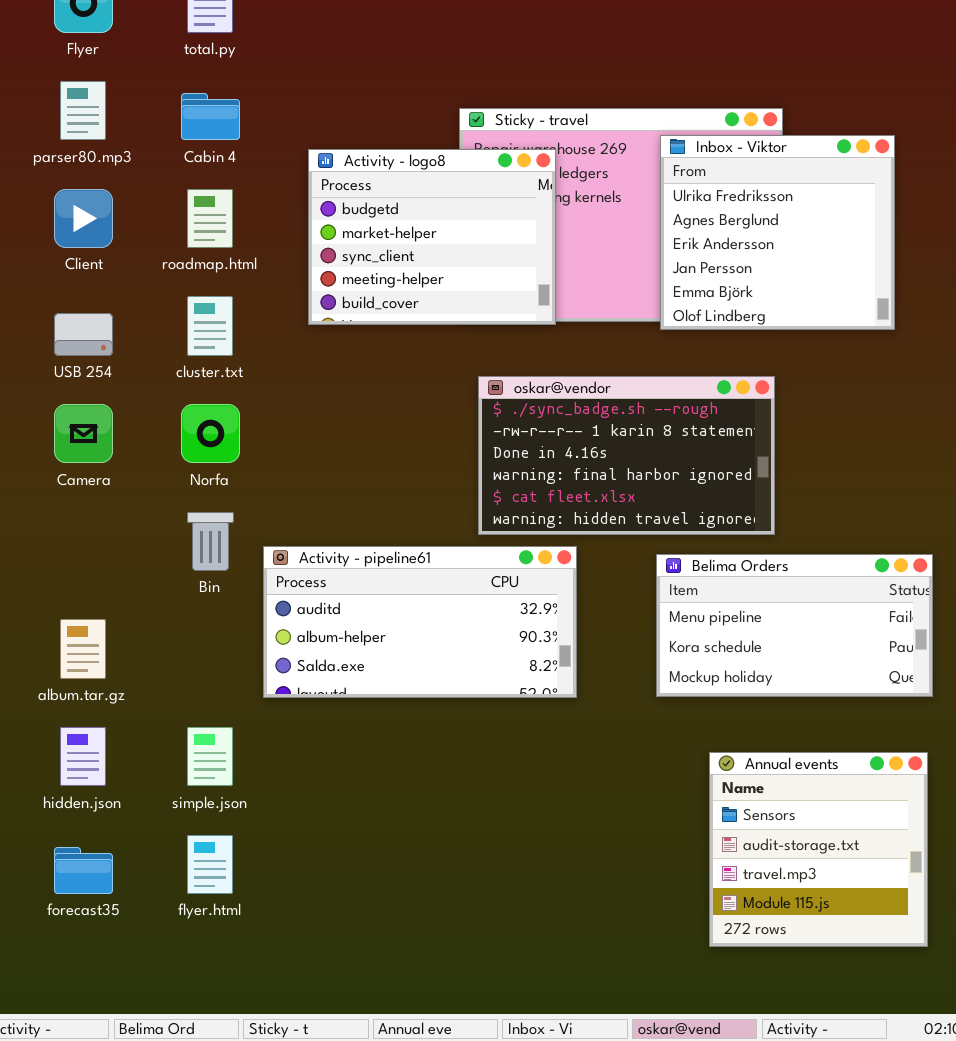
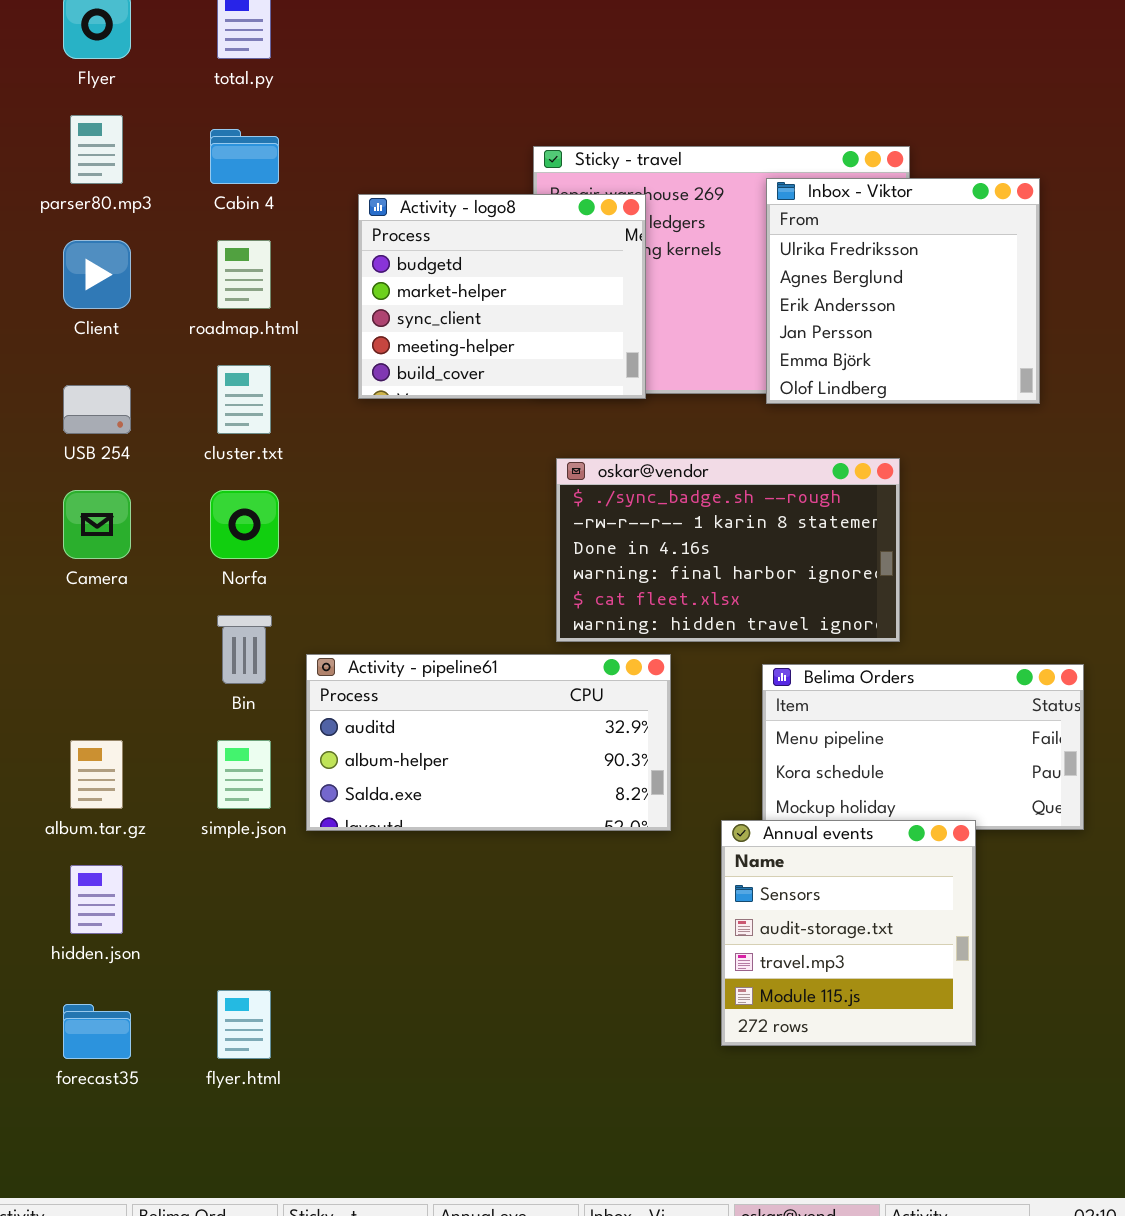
simple.json: [187,727,233,786] -> [217,740,271,809], moved
Annual events: [709,752,928,947] -> [721,820,976,1046], moved

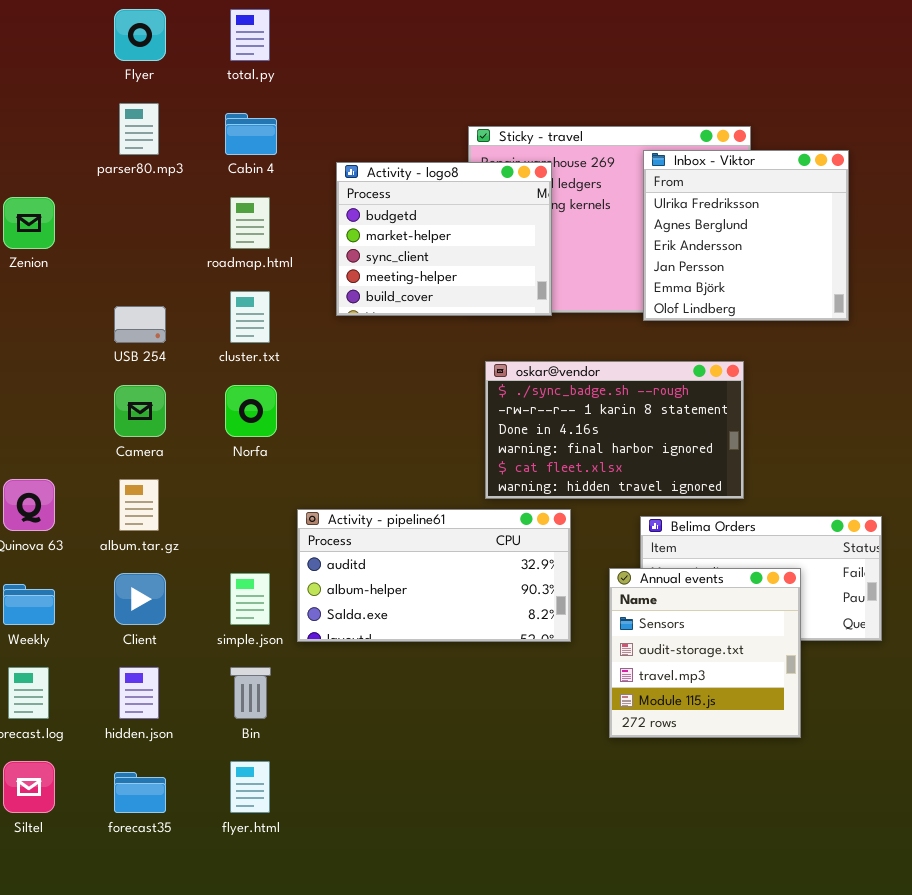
Client: [63,240,131,309] -> [114,573,166,625], moved
Bin: [217,615,272,684] -> [230,667,271,719], moved
album.tar.gz: [70,740,123,809] -> [119,479,159,531], moved
Annual events: [721,820,976,1046] -> [609,568,801,738], moved

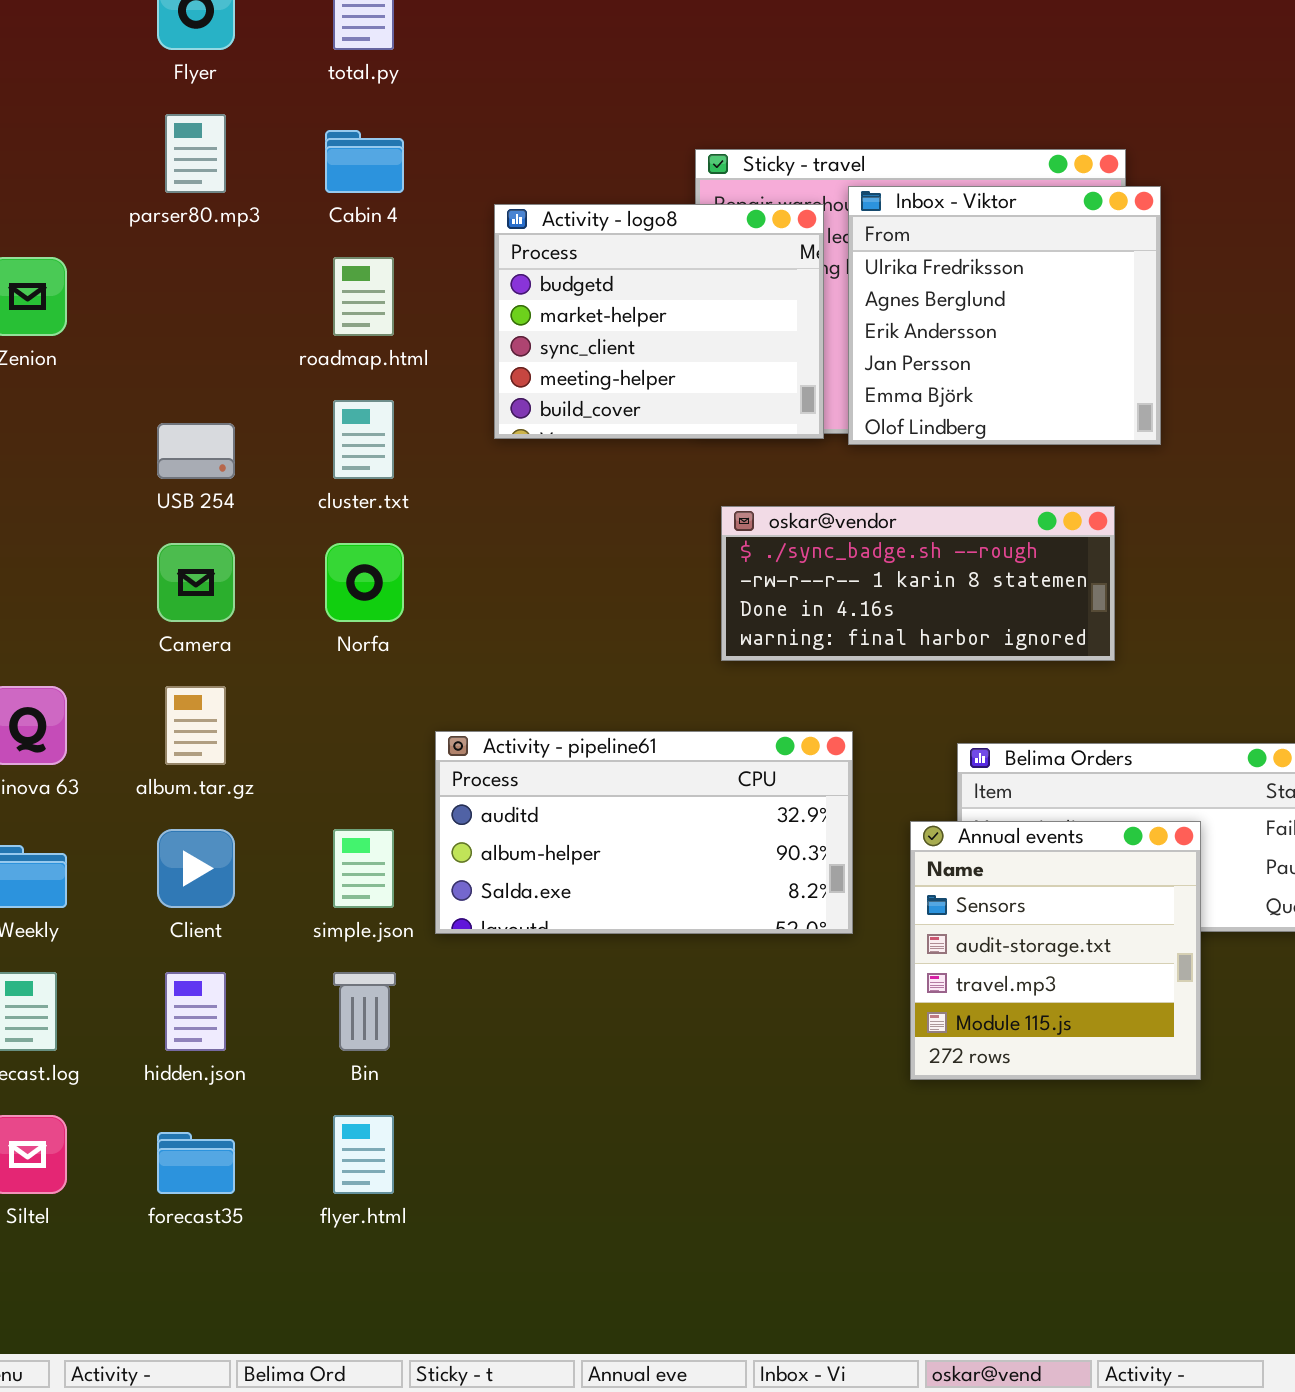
Inbox - Viktor: [643,150,849,321] -> [848,186,1161,445], moved
oskar@vendor: [485,361,744,499] -> [721,506,1115,661], resized

